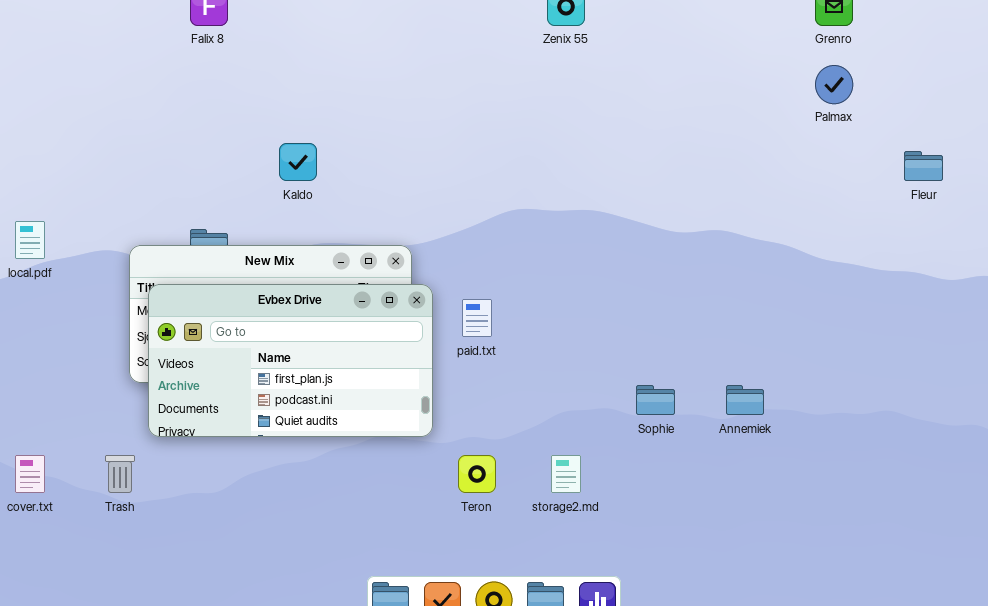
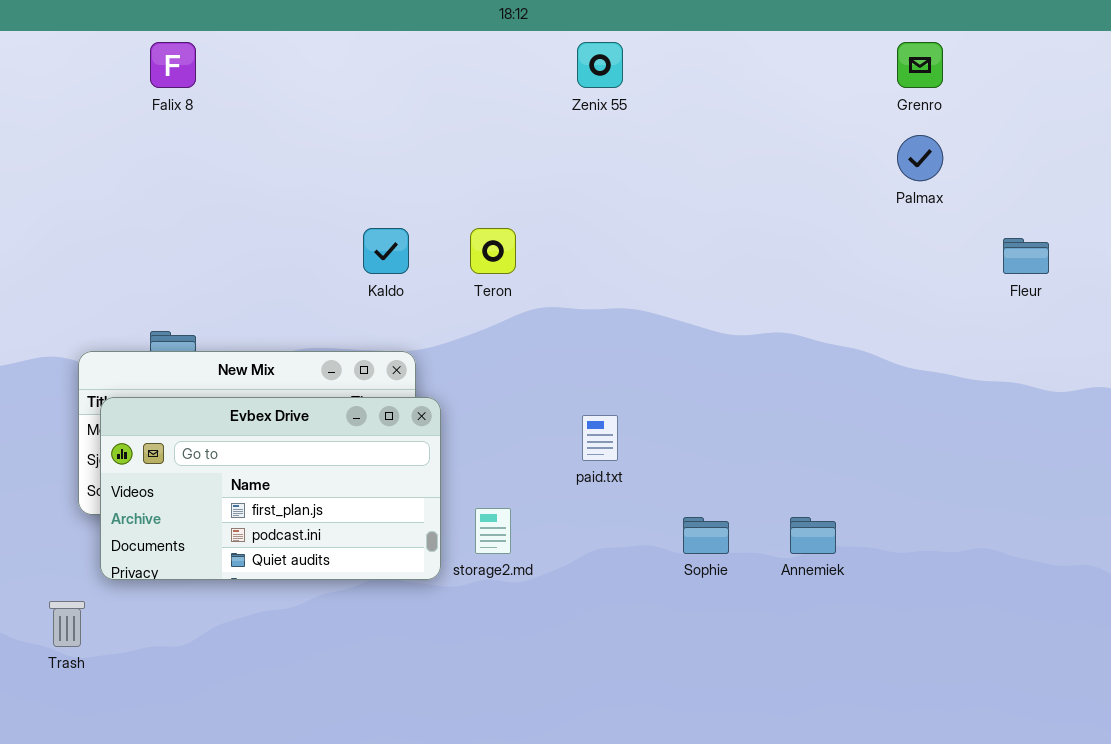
Kaldo: [279,143,317,181] -> [363,228,409,274], moved
paid.txt: [462,299,492,337] -> [582,415,618,461], moved
Teron: [458,455,496,493] -> [470,228,516,274], moved
storage2.md: [551,455,581,493] -> [475,508,511,554], moved

